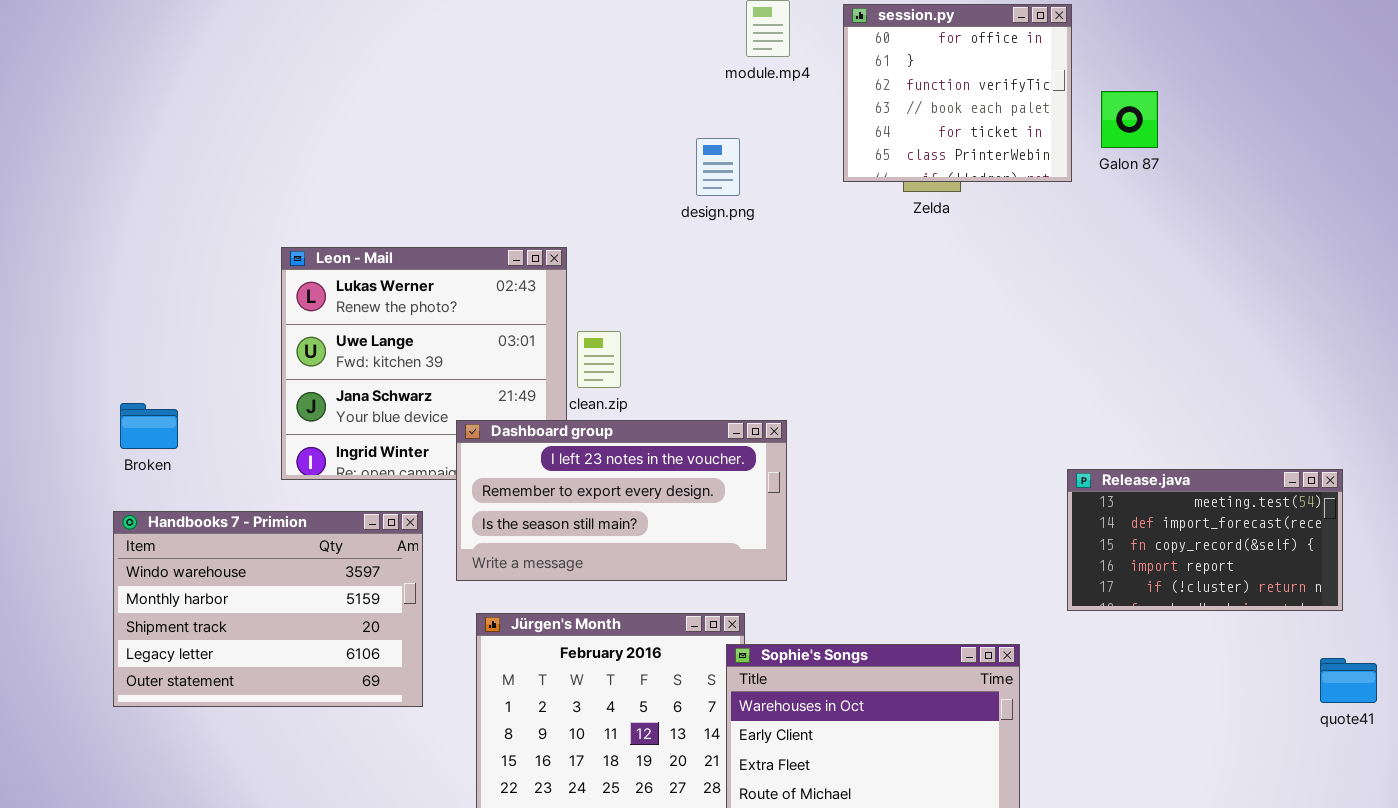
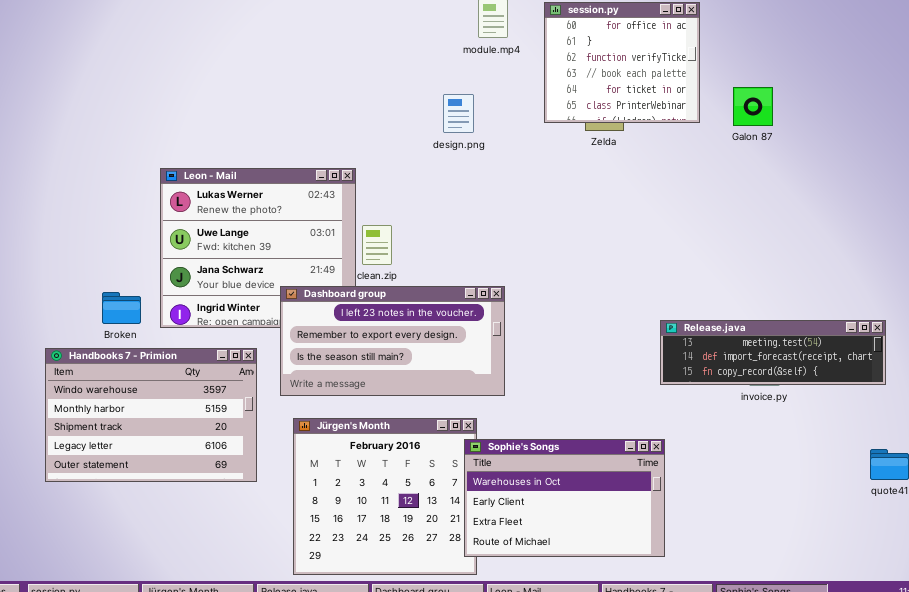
Galon 87: [1101,91,1158,148] -> [733,87,773,126], moved
Broken: [120,403,178,449] -> [102,292,141,324], moved
Release.java: [1067,469,1343,611] -> [660,320,886,385], resized

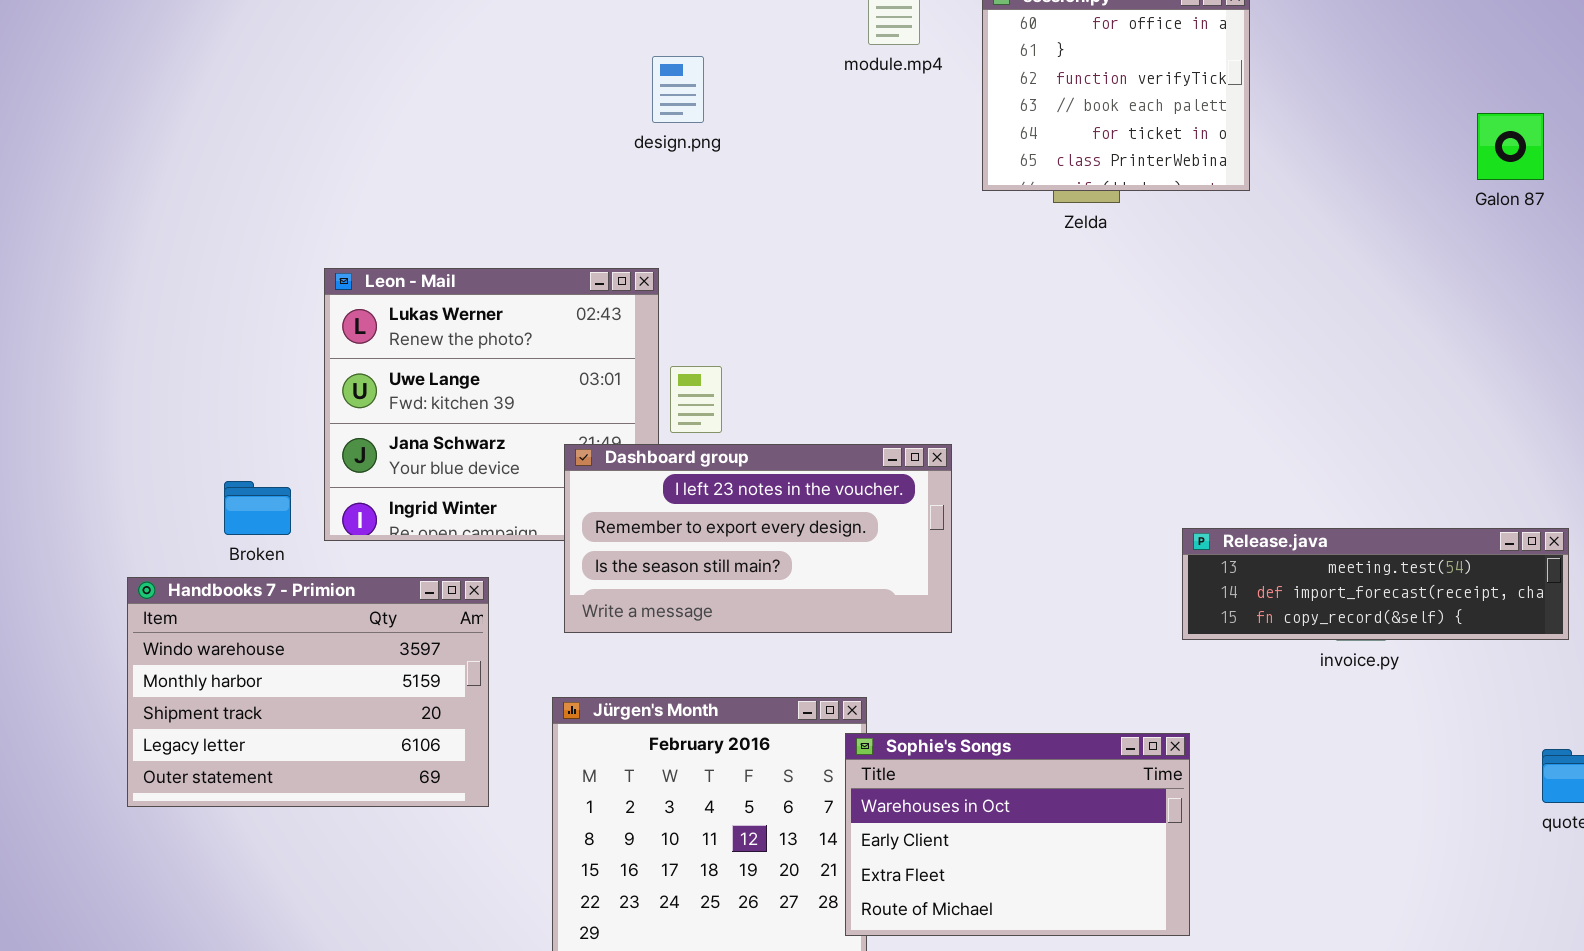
Galon 87: [733,87,773,126] -> [1477,113,1544,180], moved
design.png: [443,94,474,133] -> [652,56,704,123], moved
Dashboard group: [280,286,505,396] -> [564,444,952,633], moved

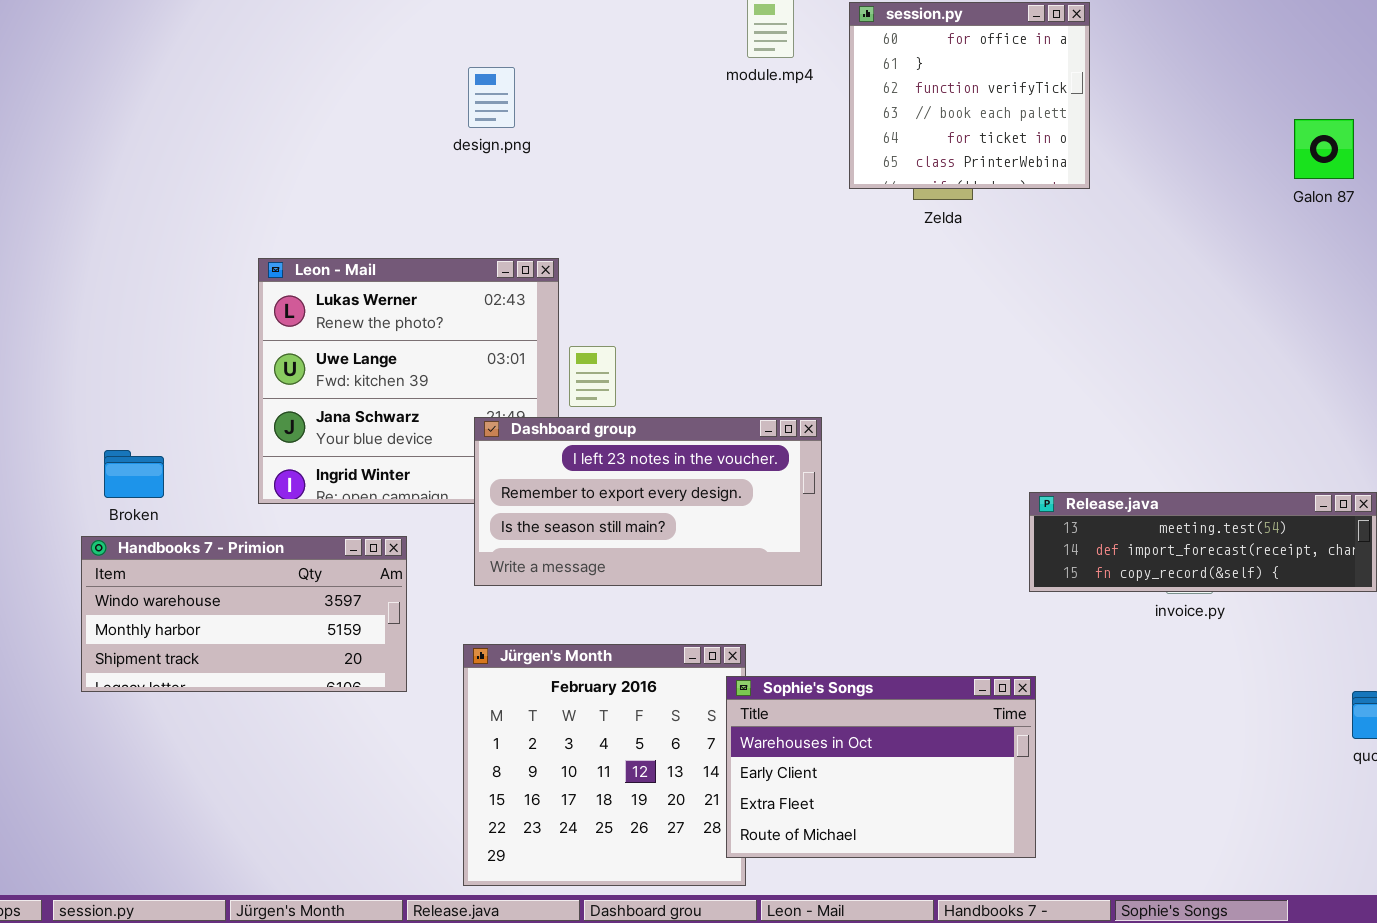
design.png: [652,56,704,123] -> [468,67,515,128], moved
Broken: [224,481,291,535] -> [104,450,164,498], moved
Handbooks 7 - Primion: [127,577,489,807] -> [81,536,407,692], resized

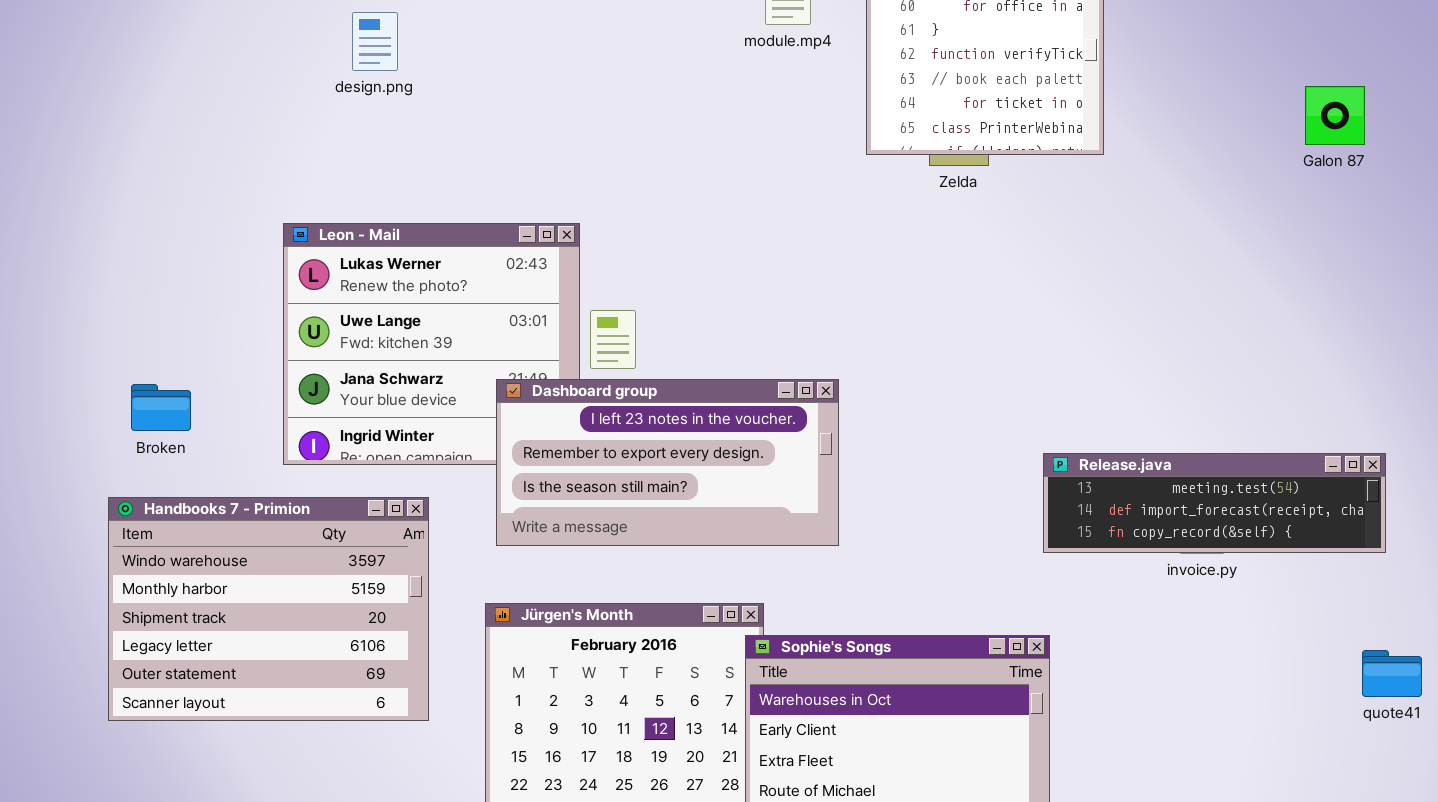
design.png: [468,67,515,128] -> [352,12,398,71], moved
Broken: [104,450,164,498] -> [131,384,191,431], moved
Handbooks 7 - Primion: [81,536,407,692] -> [108,497,429,721], resized

